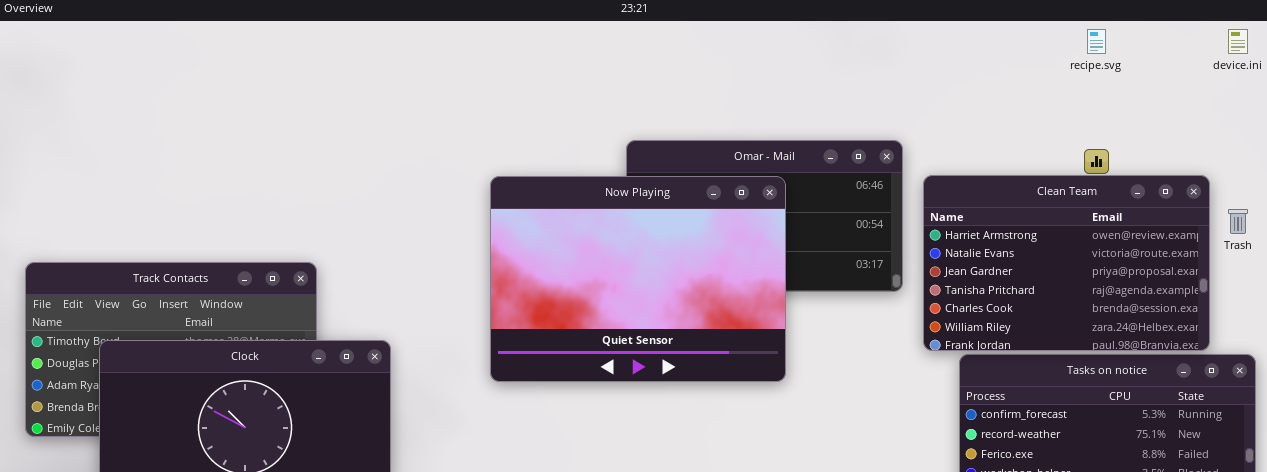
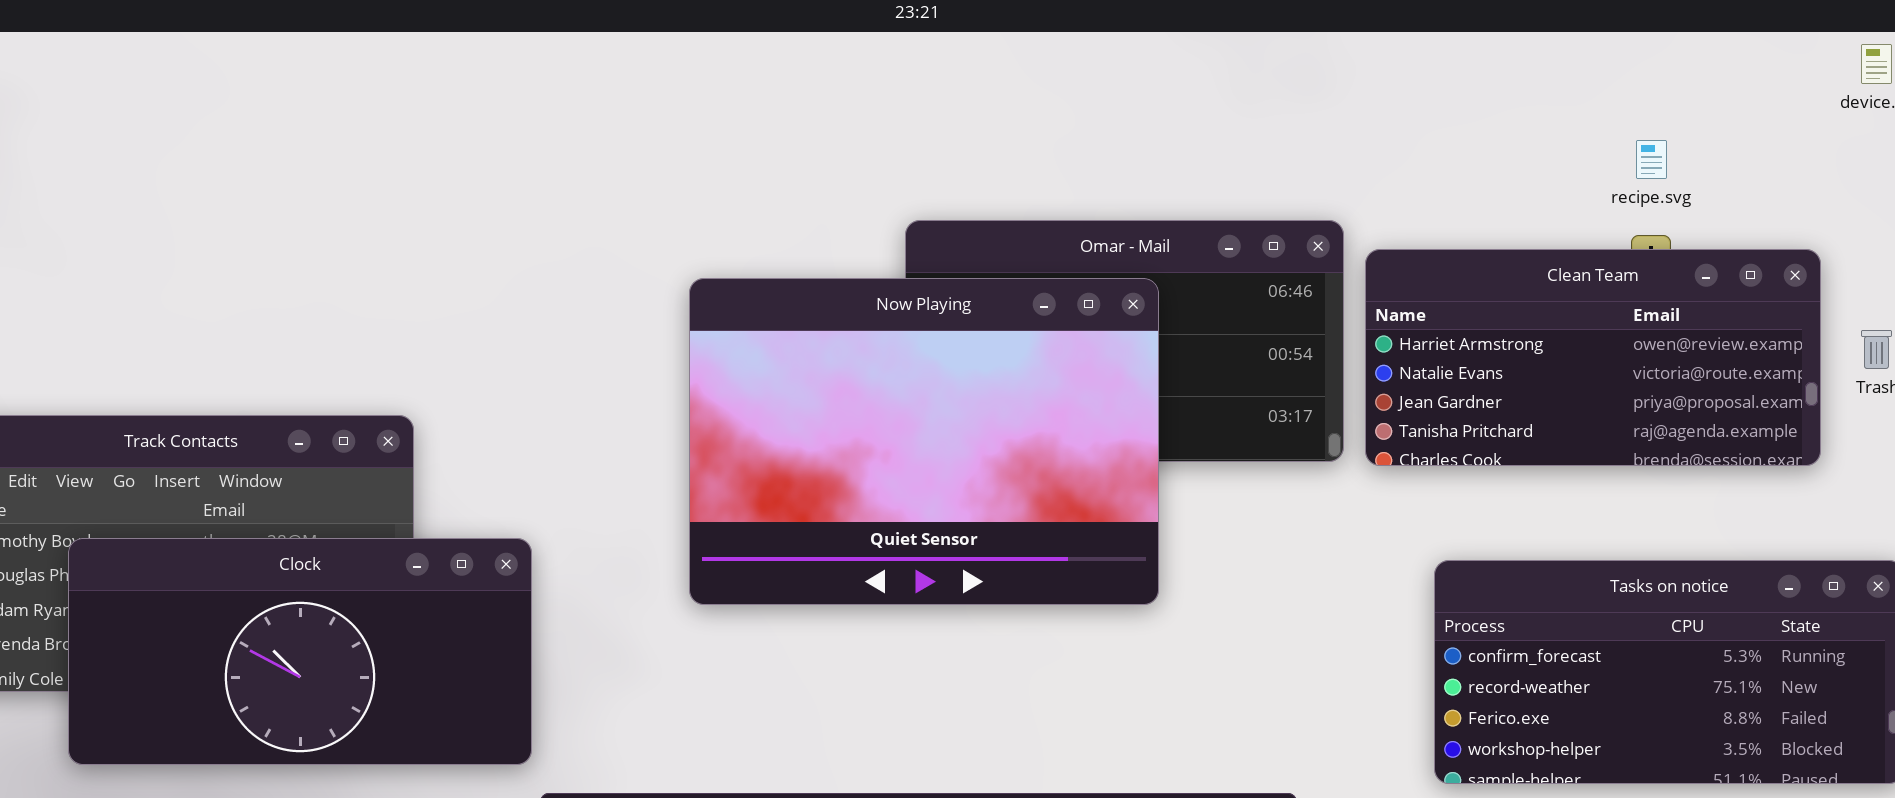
recipe.svg: [1087,29,1106,54] -> [1636,140,1667,179], moved
Clean Team: [923,175,1210,351] -> [1365,249,1821,466], moved, resized

